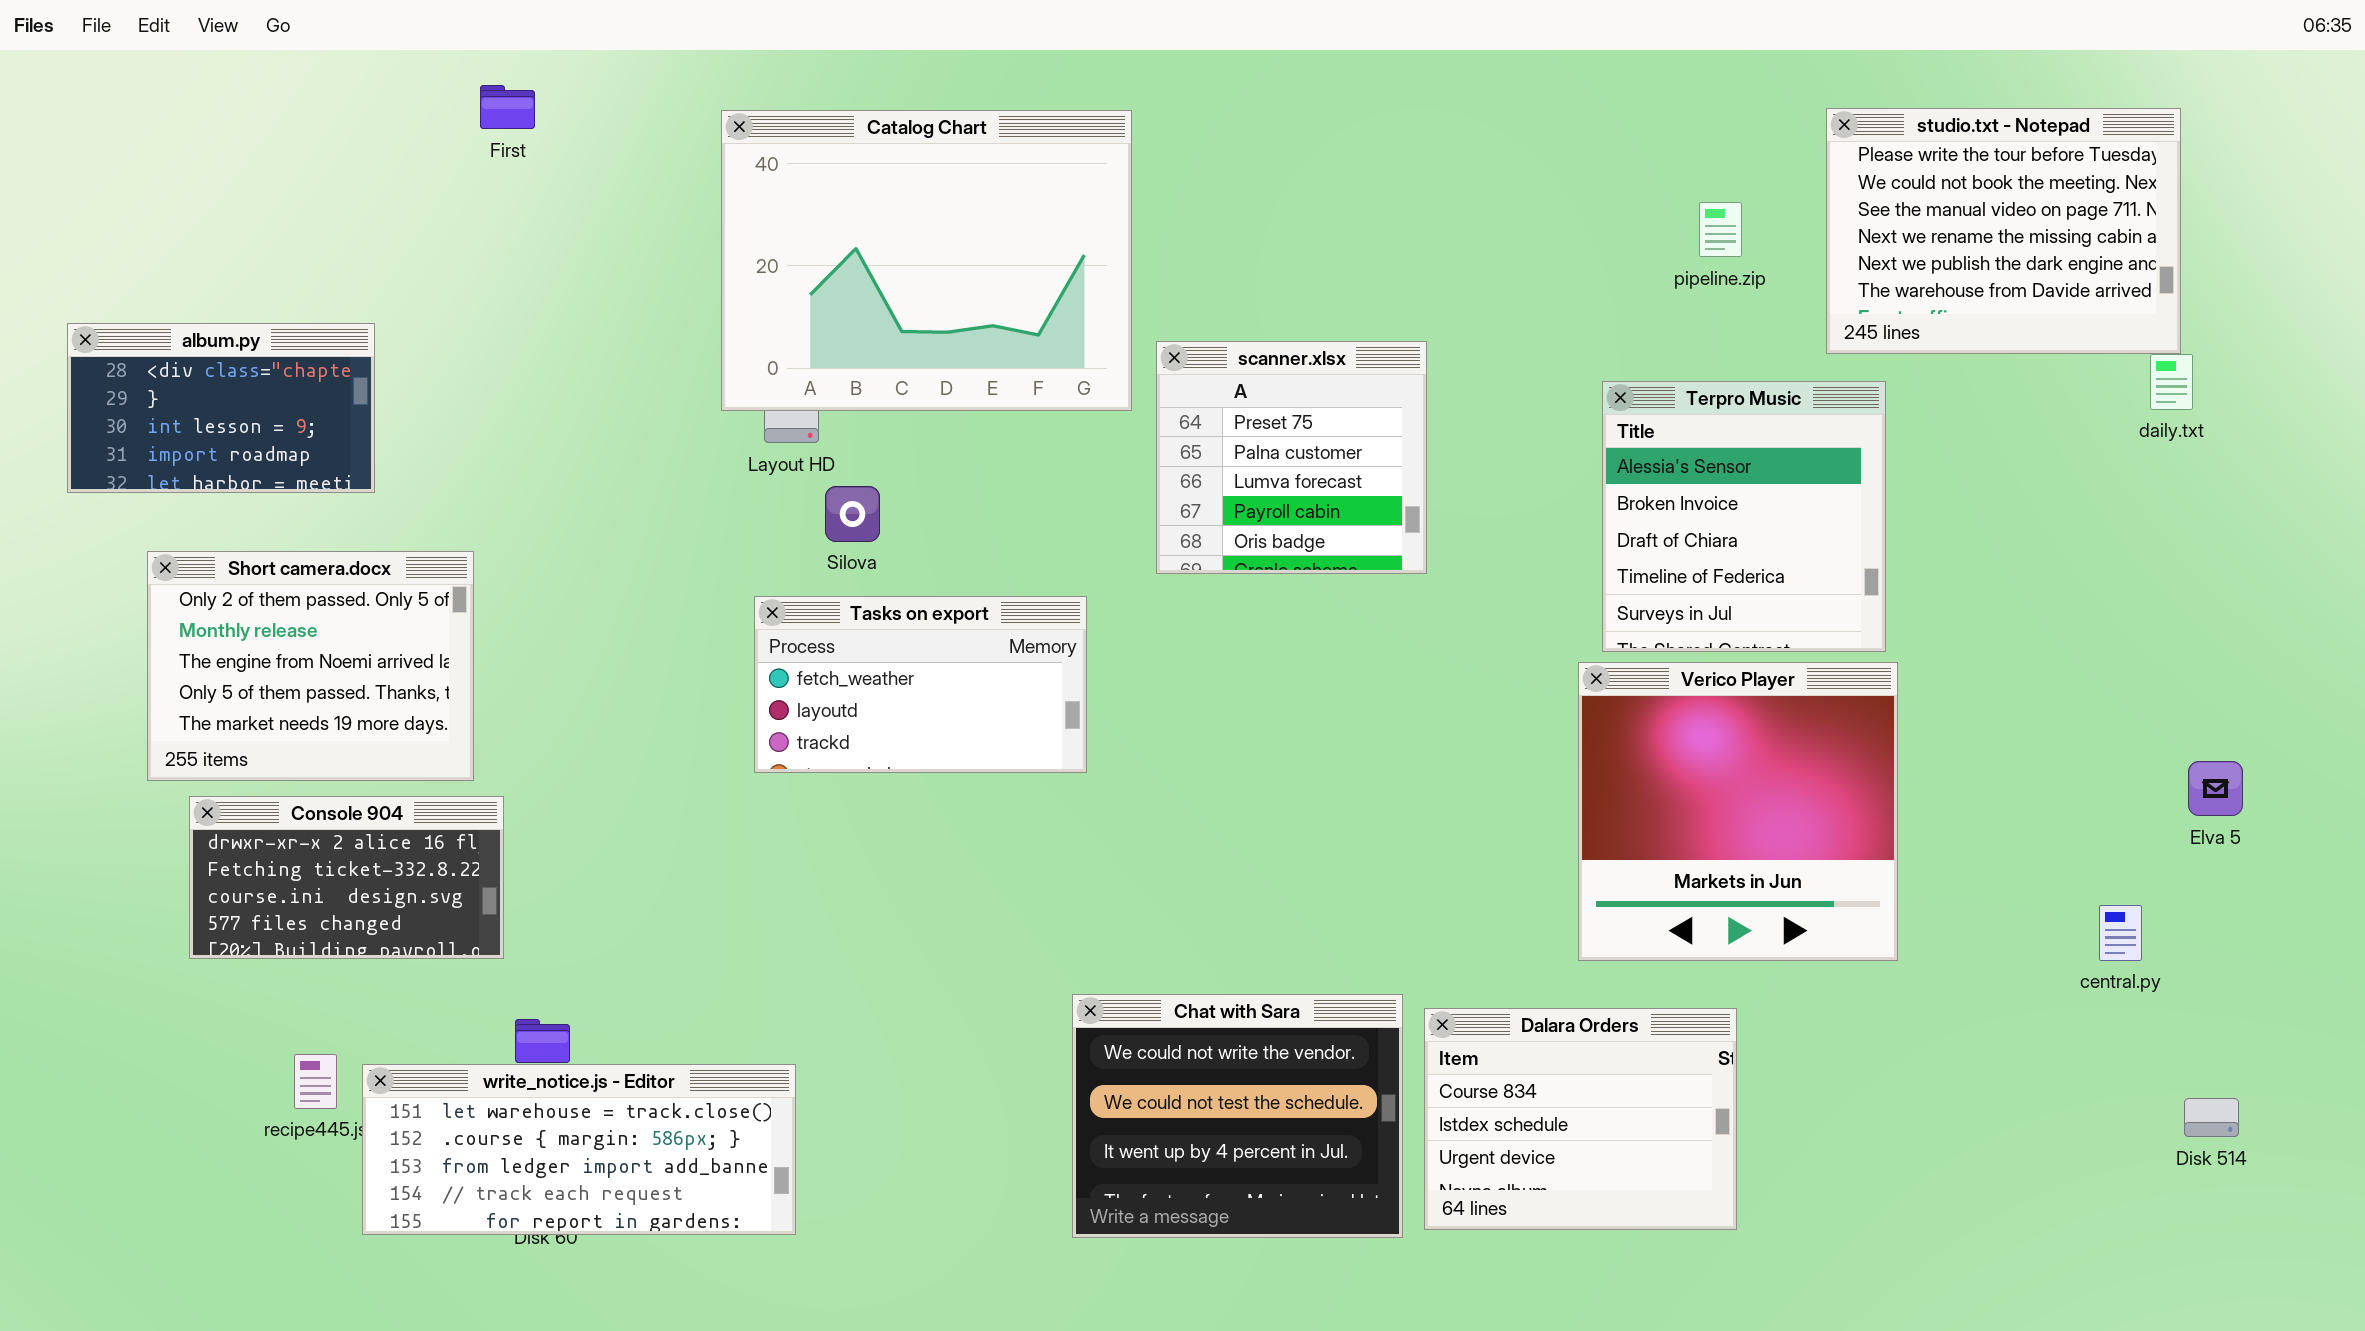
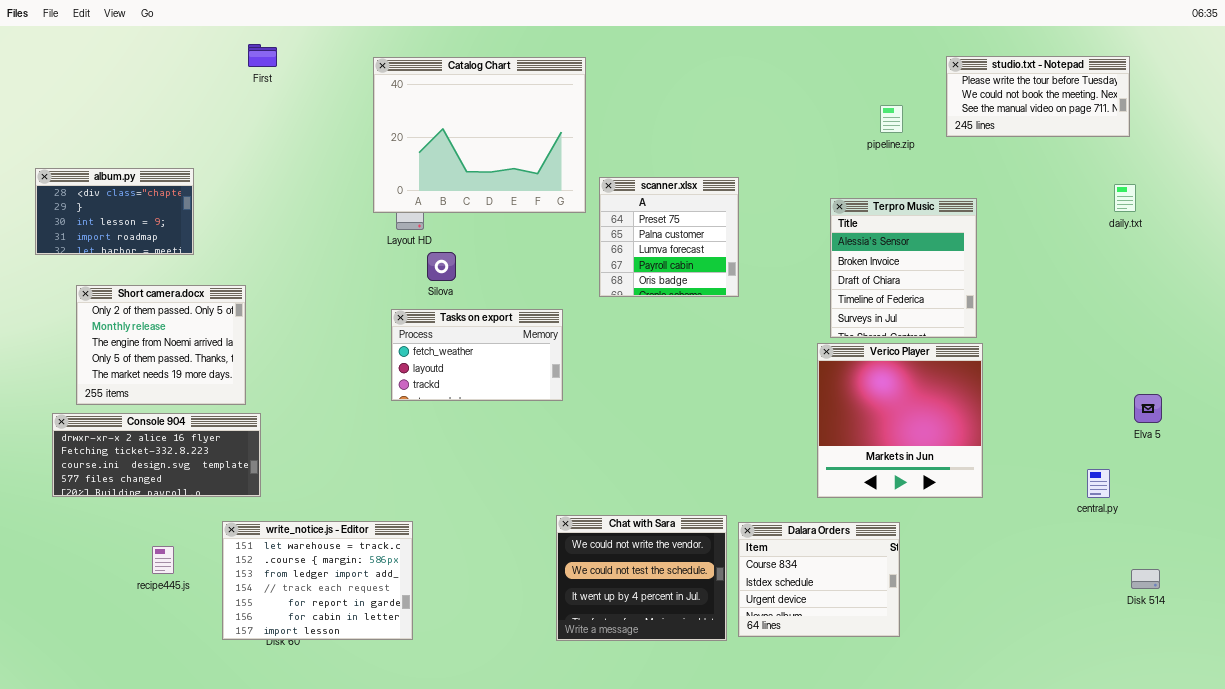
studio.txt - Notepad: [1826,108,2181,354] -> [946,56,1130,137], resized
Console 904: [189,796,504,959] -> [52,413,261,497], resized
write_notice.js - Editor: [362,1064,796,1235] -> [222,521,413,640], resized

